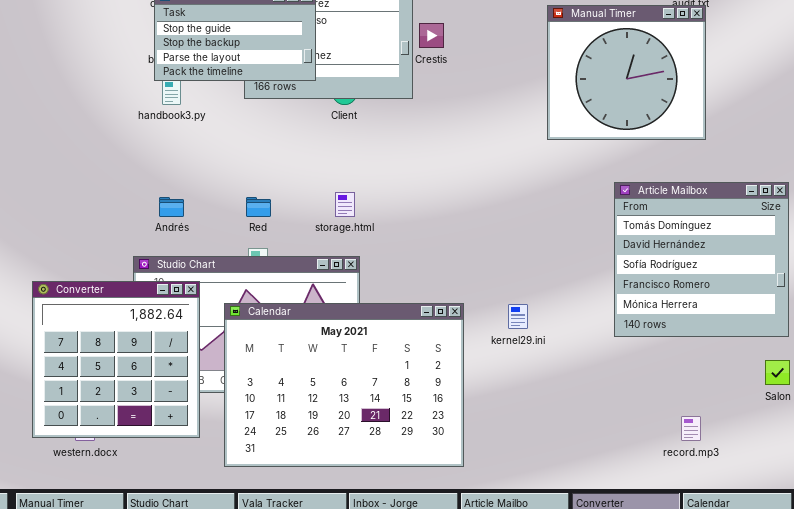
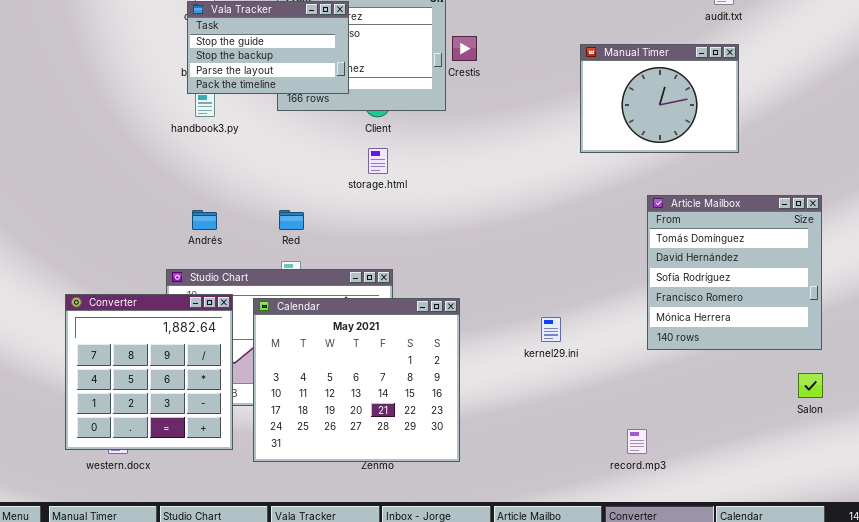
Manual Timer: [547,5,706,140] -> [580,44,739,153], resized
storage.html: [335,192,355,217] -> [368,148,388,174], moved
Calendar: [224,303,464,467] -> [253,298,460,462], moved, resized
record.mp3: [681,416,701,441] -> [627,429,647,454], moved

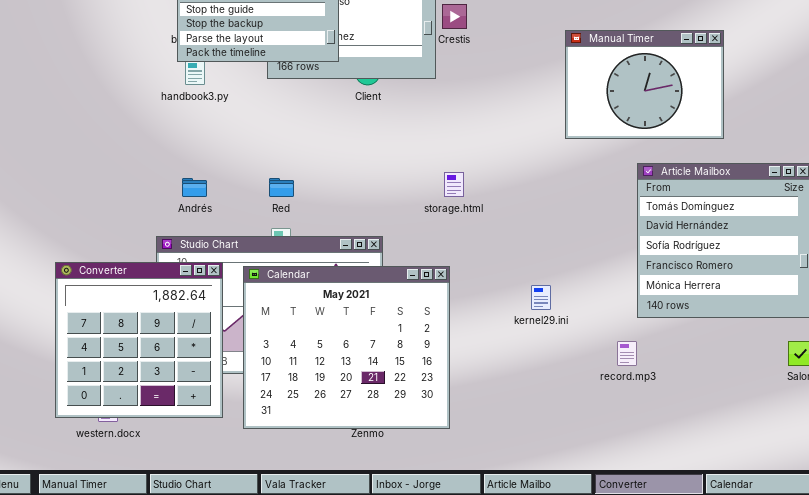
Manual Timer: [580,44,739,153] -> [565,30,724,139], moved
storage.html: [368,148,388,174] -> [444,172,464,197], moved
record.mp3: [627,429,647,454] -> [617,341,637,366], moved

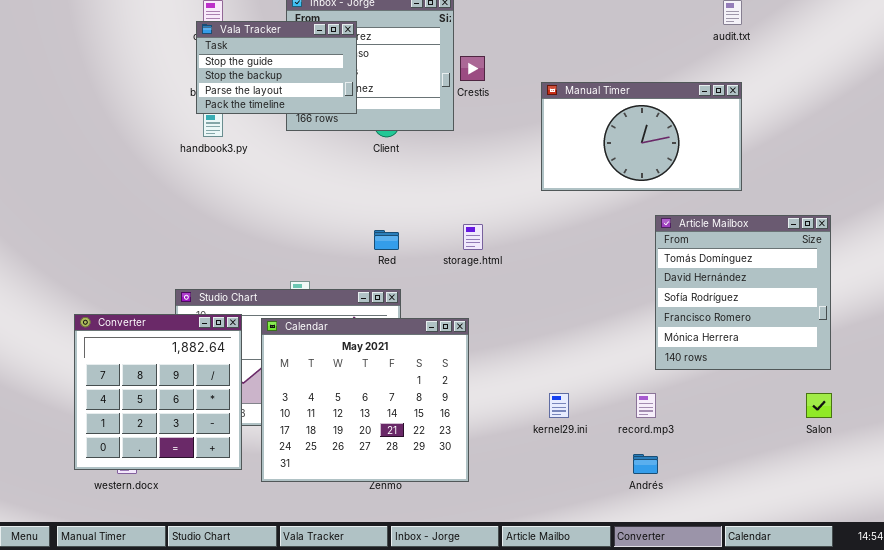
Manual Timer: [565,30,724,139] -> [541,82,742,191], resized
Andrés: [182,178,207,197] -> [633,454,658,474], moved
Red: [269,178,294,197] -> [374,230,399,250], moved
kernel29.ini: [531,285,551,310] -> [549,393,569,418], moved

